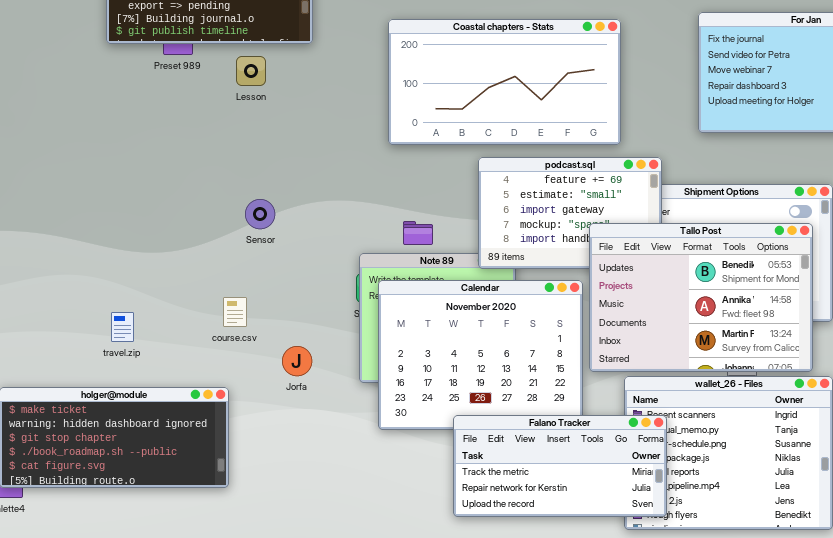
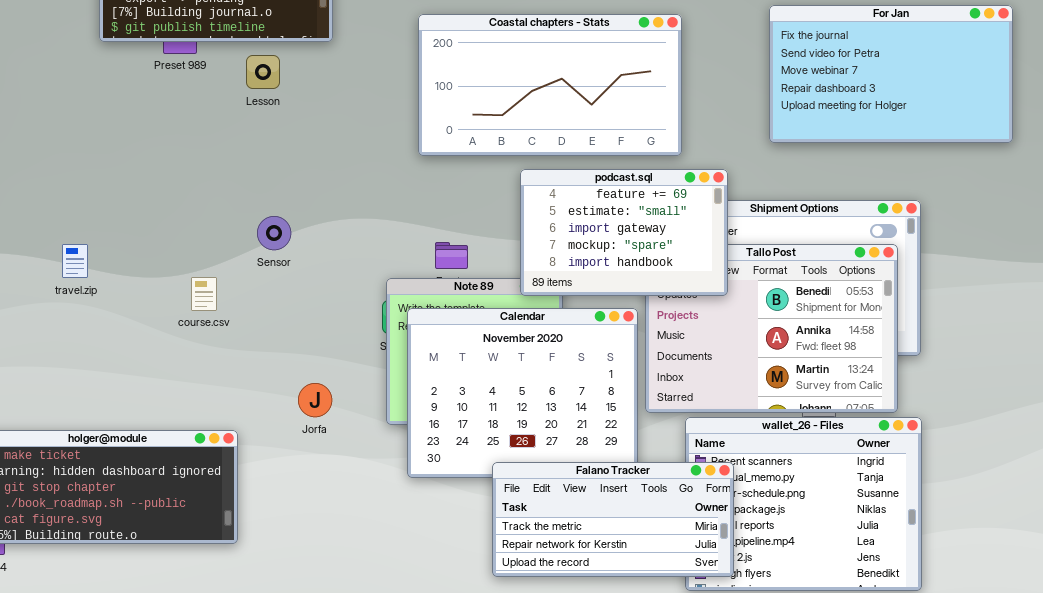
podcast.sql: [478,157,662,269] -> [520,169,728,296], raised
course.csv: [223,297,247,327] -> [191,277,217,311], moved
travel.zip: [111,312,134,342] -> [62,244,88,278], moved

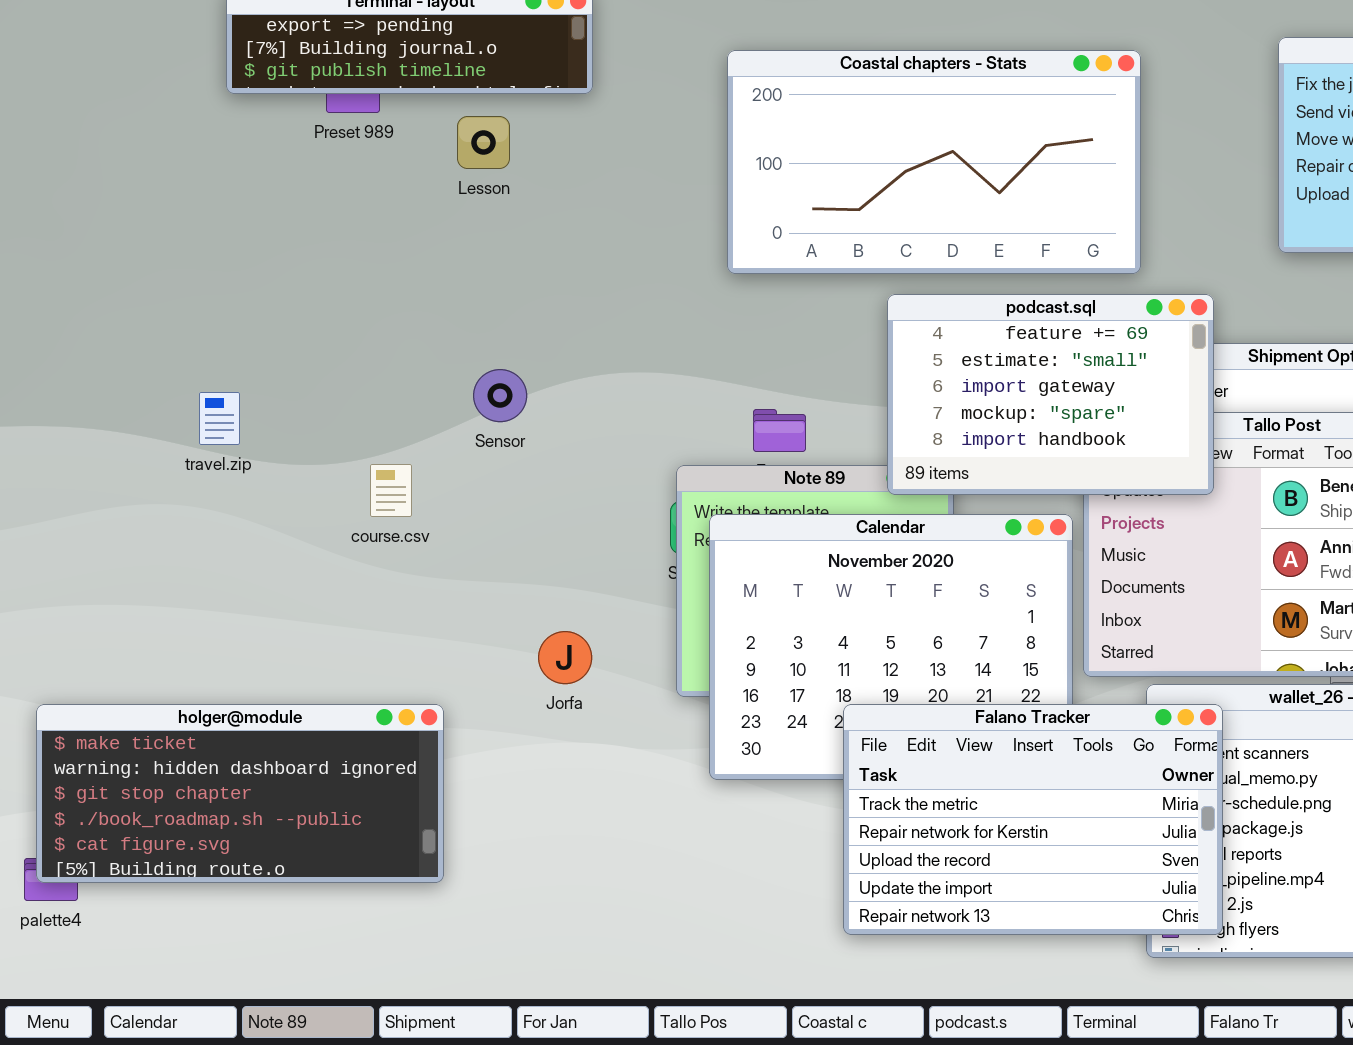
travel.zip: [62,244,88,278] -> [199,392,240,445], moved
Falano Tracker: [492,462,734,577] -> [843,704,1223,935], resized

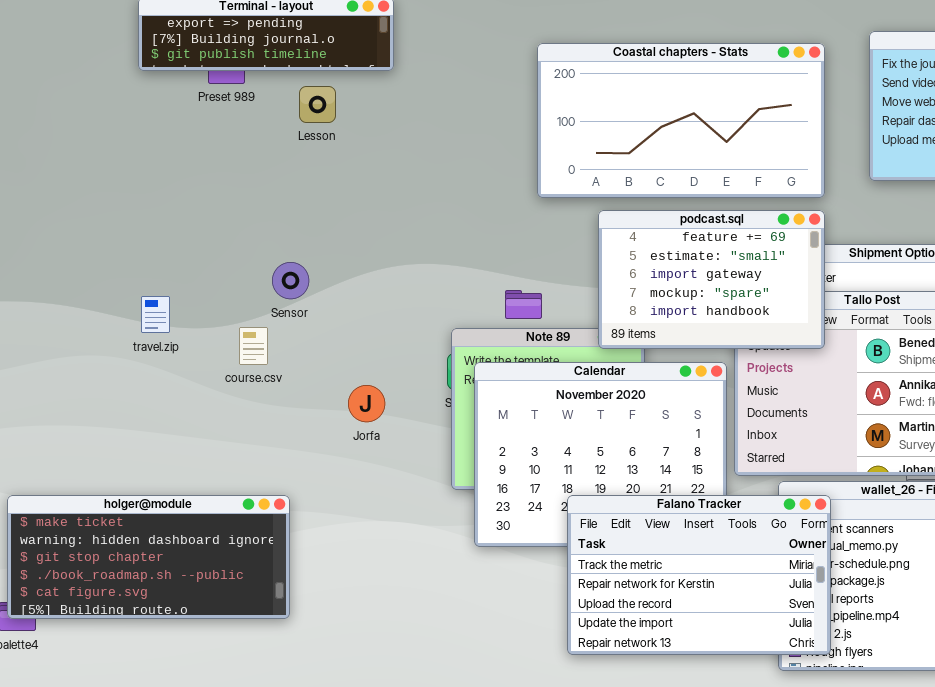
Coastal chapters - Stats: [727,50,1141,274] -> [537,43,825,198], moved
Sensor: [473,369,527,422] -> [272,262,309,299], moved
travel.zip: [199,392,240,445] -> [141,296,170,333], moved
Jorfa: [538,631,592,684] -> [348,385,385,422], moved

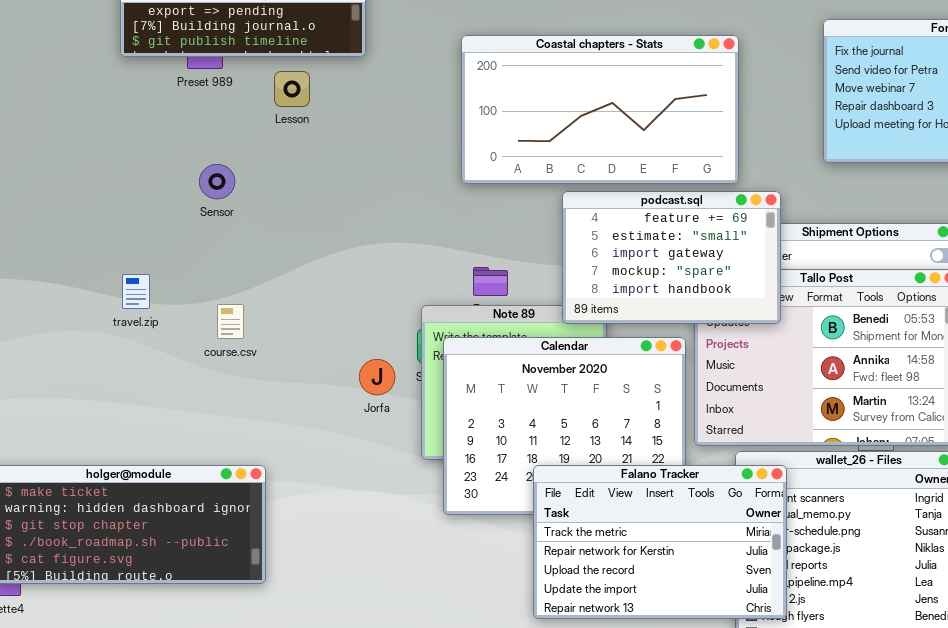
Coastal chapters - Stats: [537,43,825,198] -> [461,35,739,184], moved
Sensor: [272,262,309,299] -> [199,164,235,199], moved
Jorfa: [348,385,385,422] -> [359,359,395,395], moved

